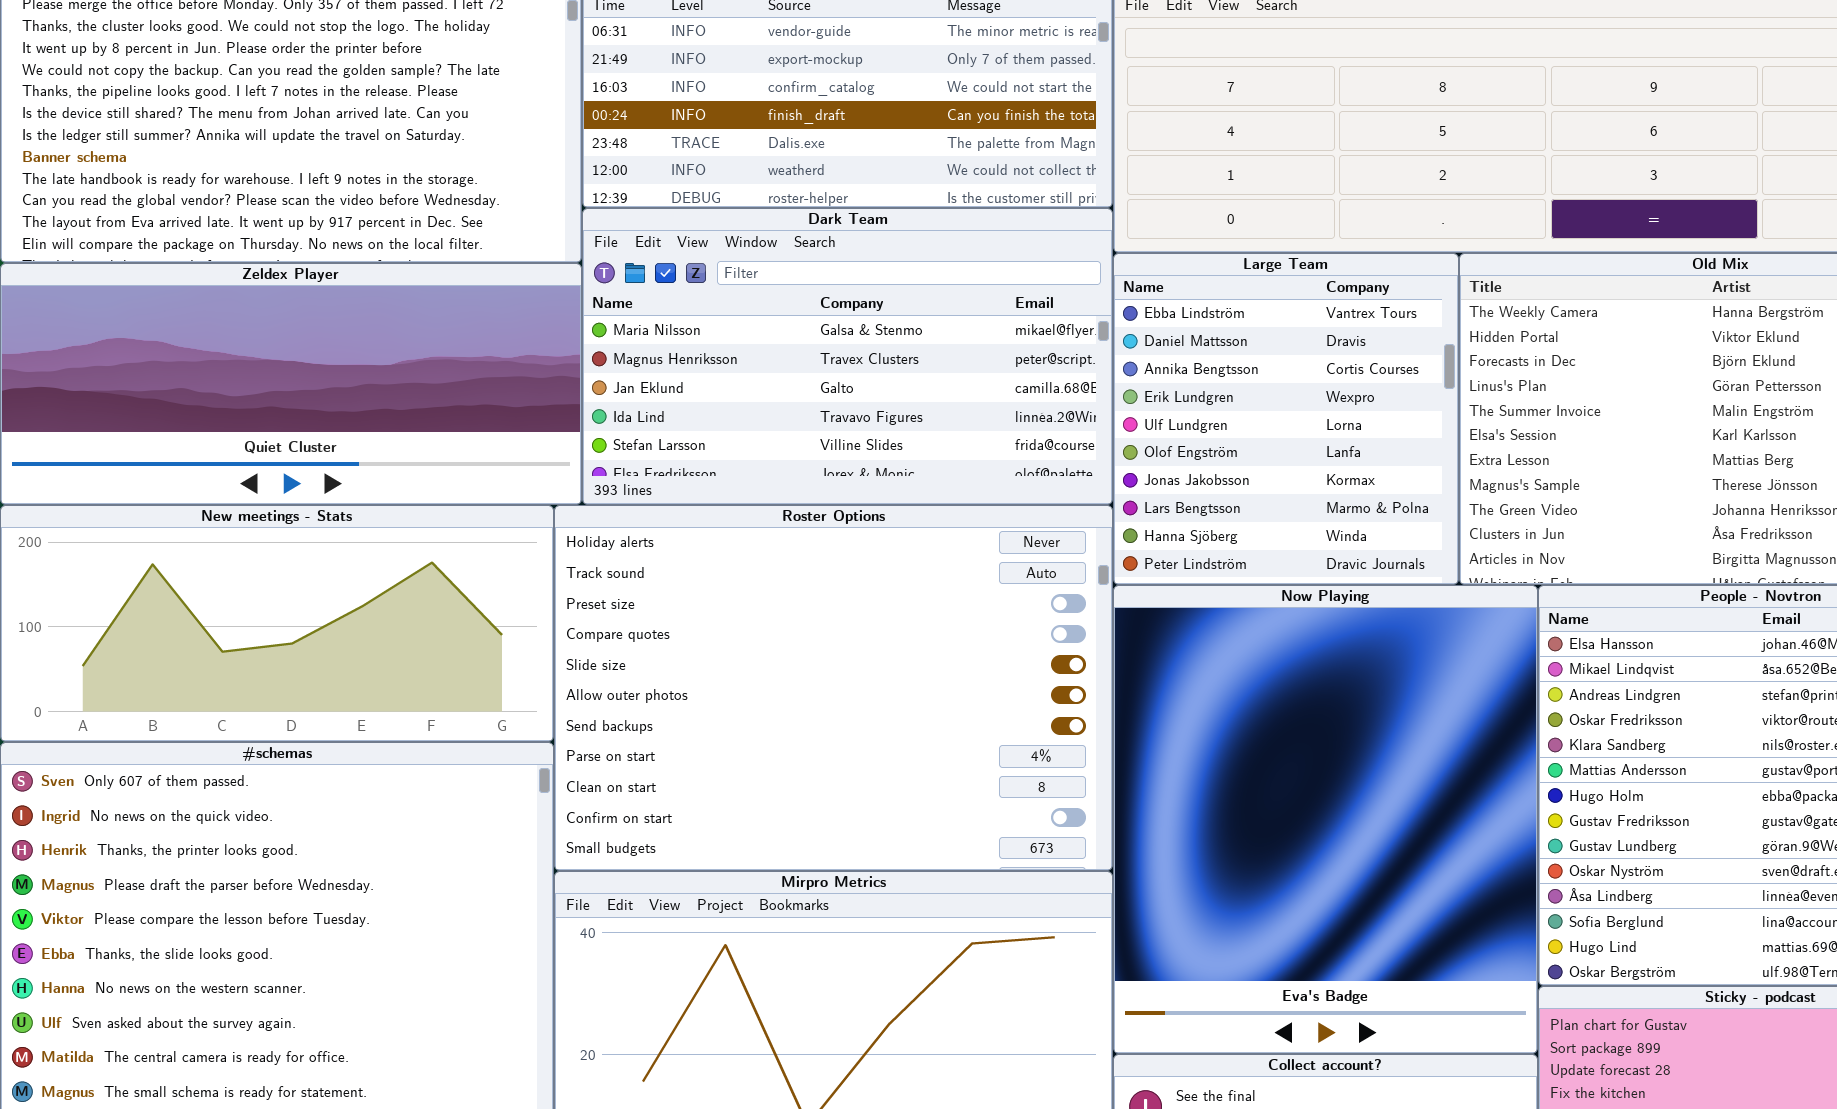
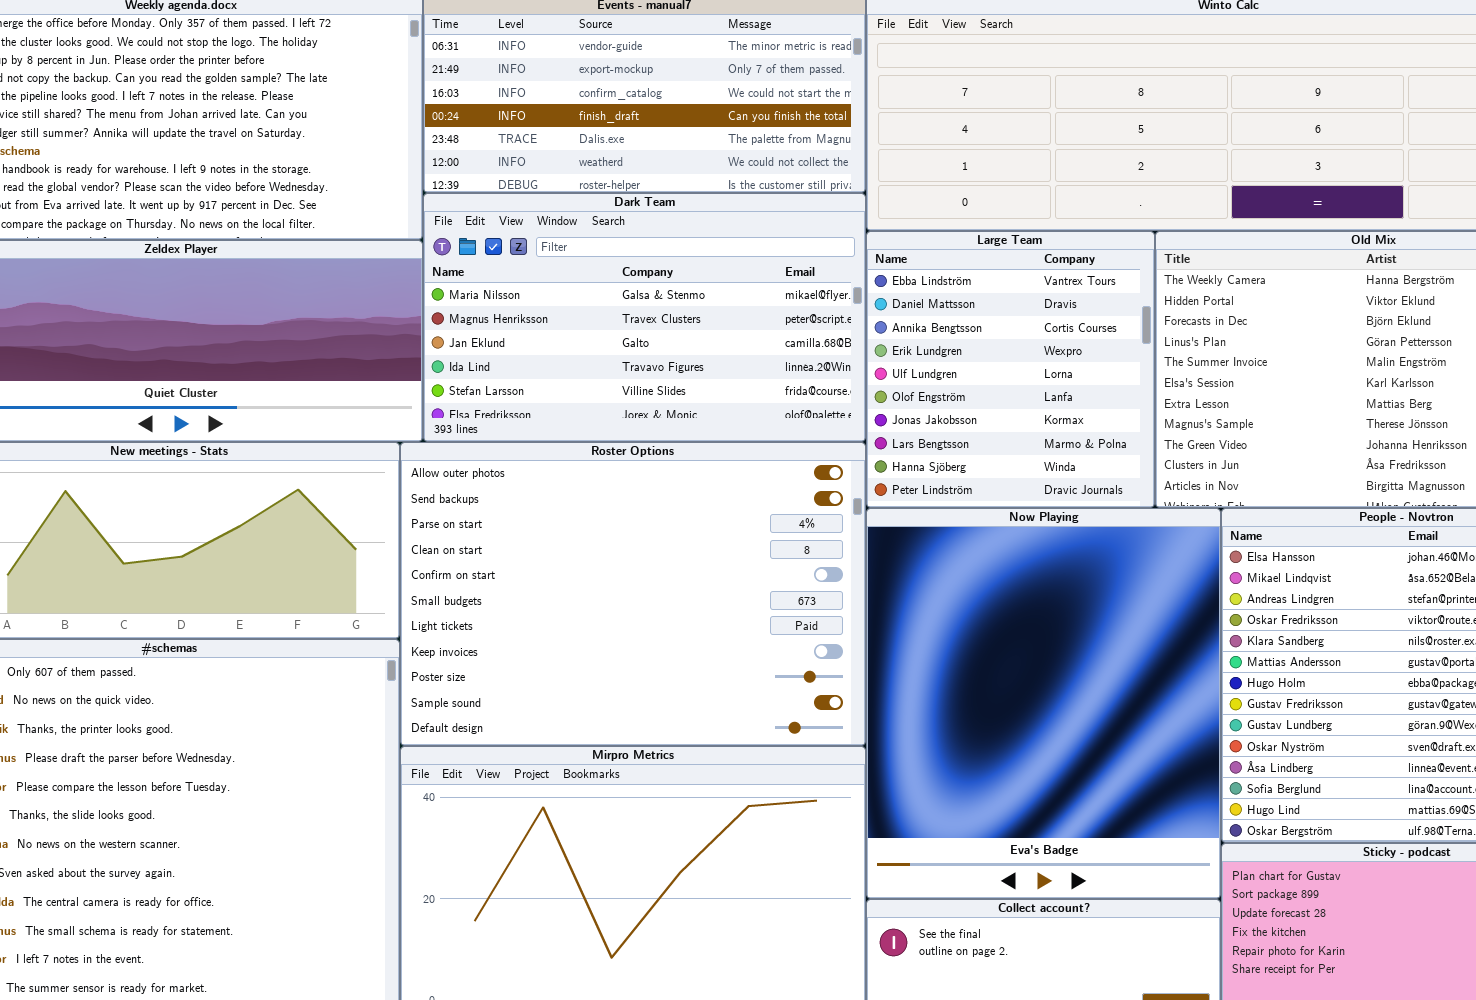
Roster Options: [554,505,1113,871] -> [400,442,866,746], scrolled down 5 rows

